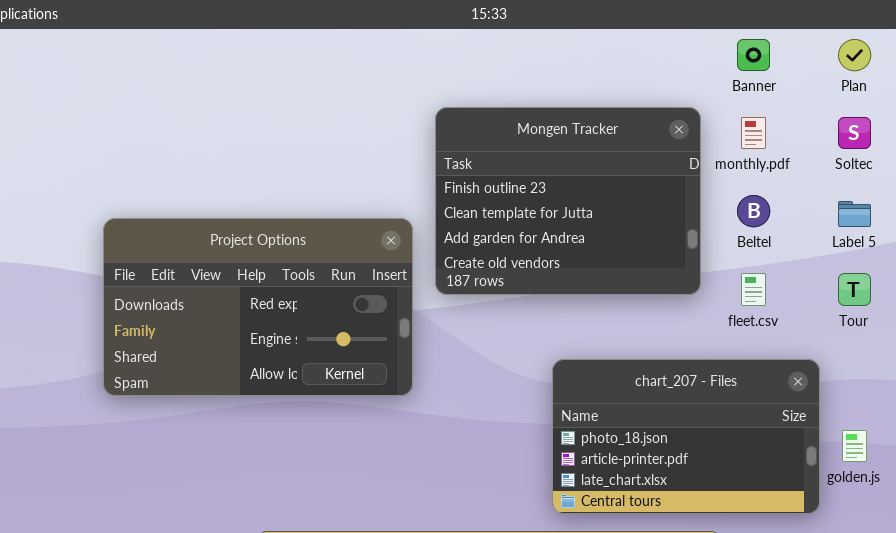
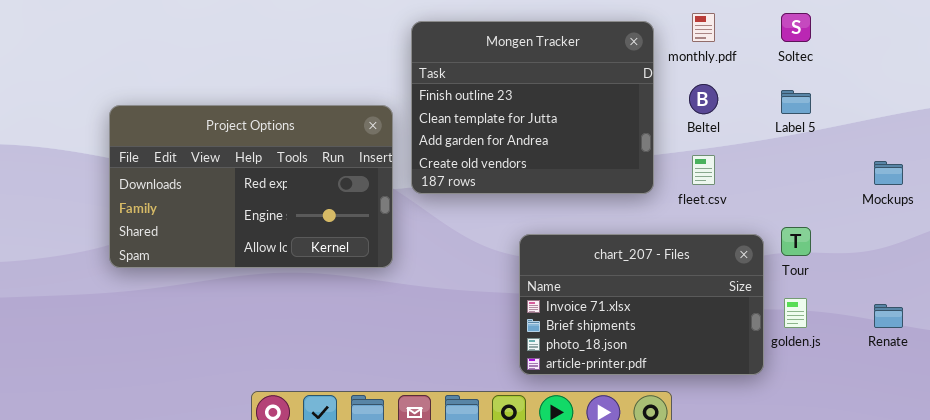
Mongen Tracker: [435,107,701,295] -> [411,21,654,194], moved
Tour: [838,273,871,306] -> [781,227,811,256], moved
chart_207 - Files: [552,359,820,514] -> [519,234,764,375], scrolled up 2 rows

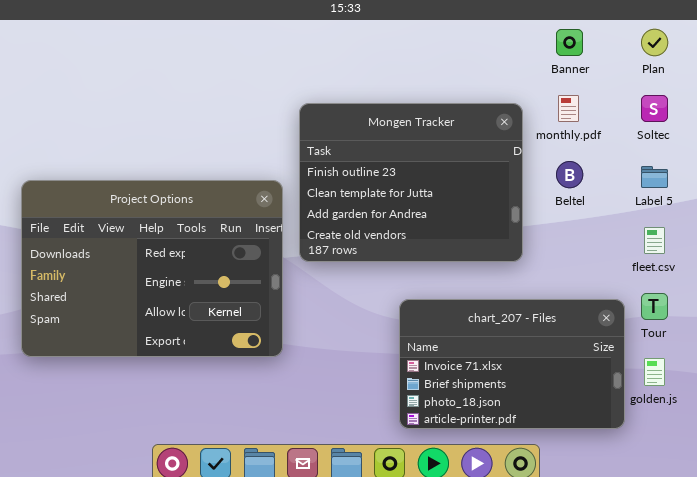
Project Options: [109,105,393,268] -> [21,180,283,357], resized
fleet.csv: [692,155,715,185] -> [644,227,665,254], moved

